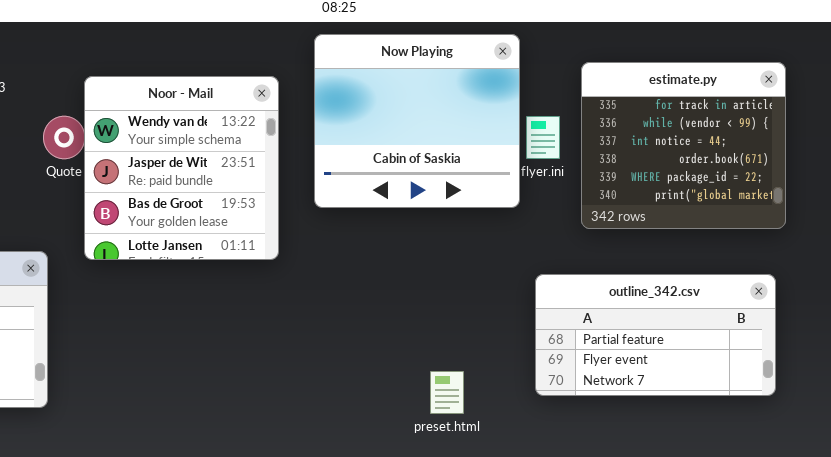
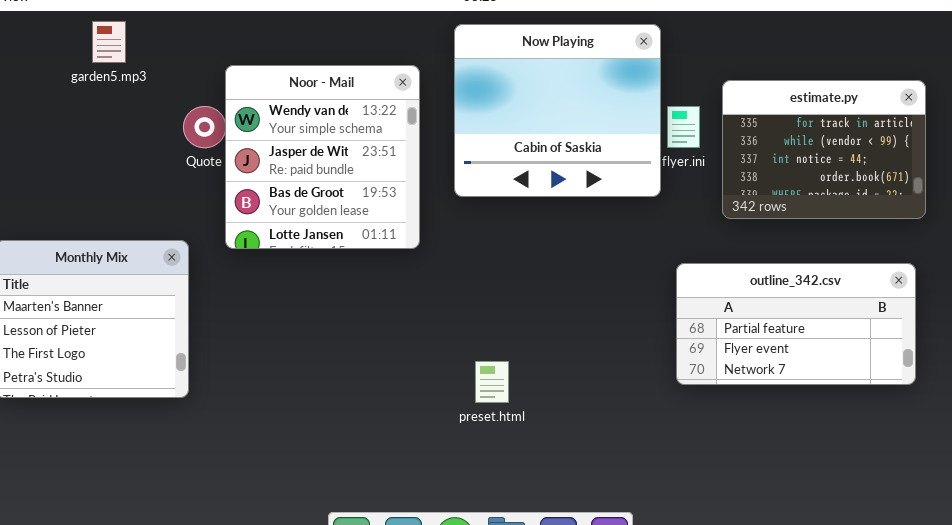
estimate.py: [581,62,786,229] -> [722,80,926,219], resized
preset.html: [430,371,464,414] -> [475,361,509,403], moved

